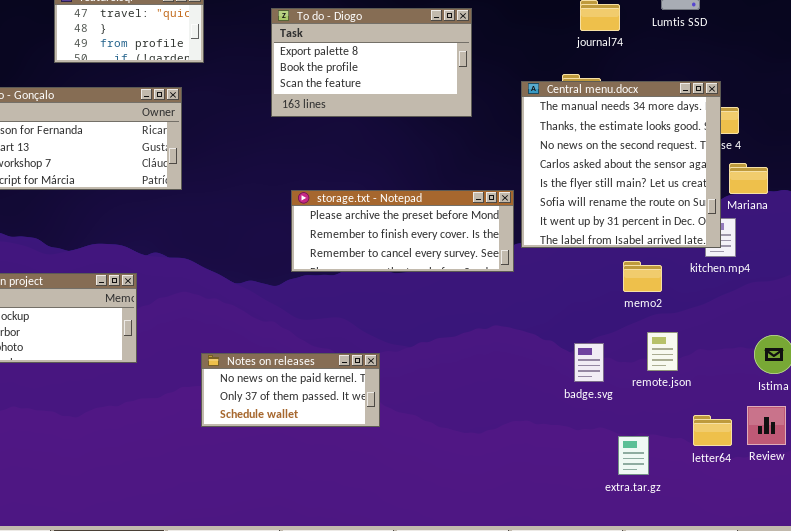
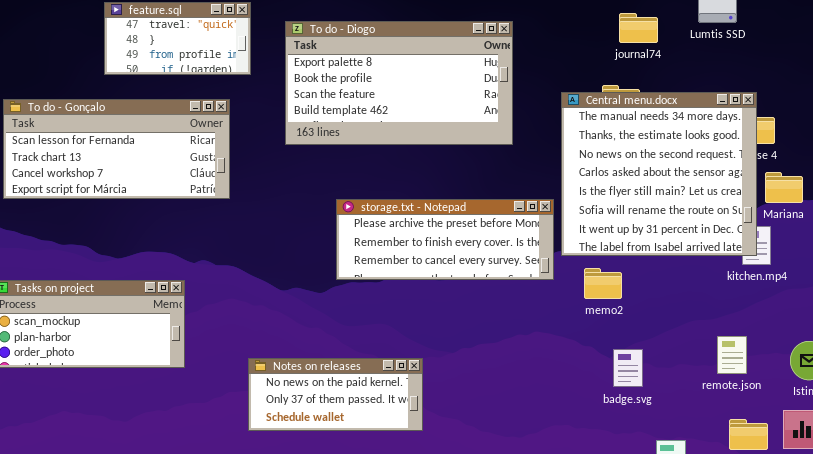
To do - Diogo: [271,8,472,117] -> [285,21,513,145], resized
memo2: [623,261,662,292] -> [584,268,622,299], moved
remote.json: [647,332,678,371] -> [717,336,747,374], moved

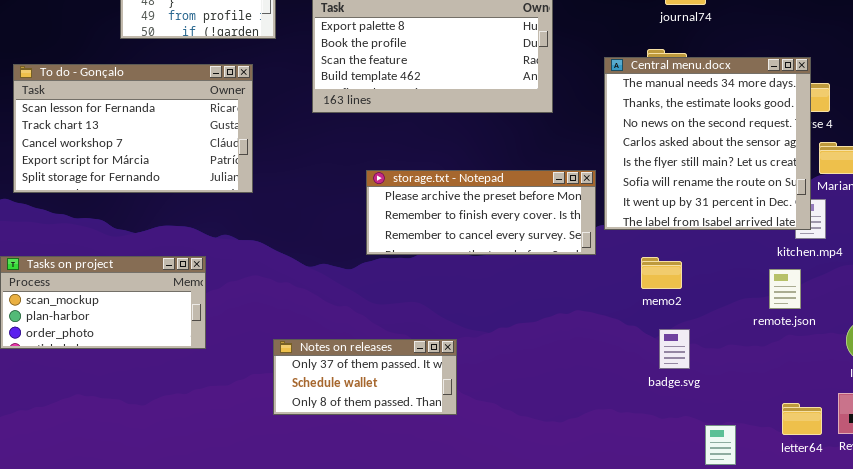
To do - Gonçalo: [3,99,230,199] -> [13,64,253,193], resized
memo2: [584,268,622,299] -> [641,257,682,289], moved
remote.json: [717,336,747,374] -> [769,269,801,309], moved
Notes on releases: [248,358,423,431] -> [273,339,457,415], scrolled down 1 row

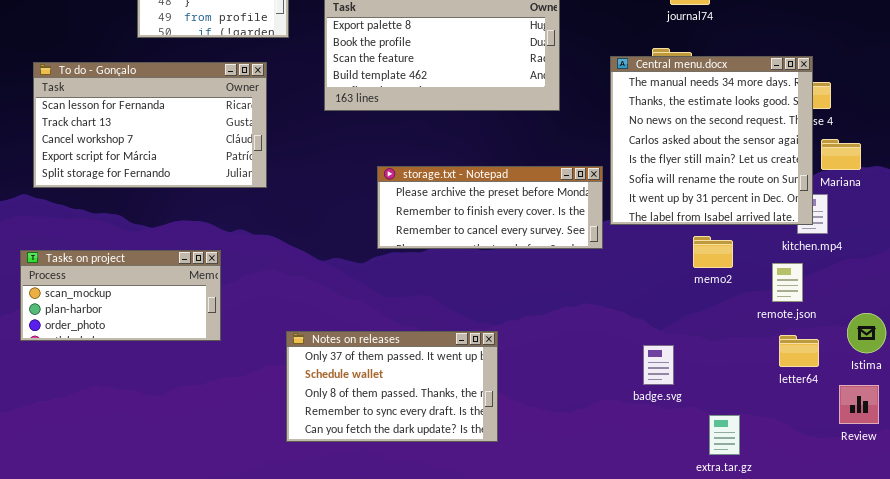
memo2: [641,257,682,289] -> [693,236,733,268], moved
badge.svg: [659,329,690,369] -> [643,345,674,385], moved
Notes on releases: [273,339,457,415] -> [286,331,498,442], resized
letter64: [782,403,822,435] -> [779,335,819,367], moved

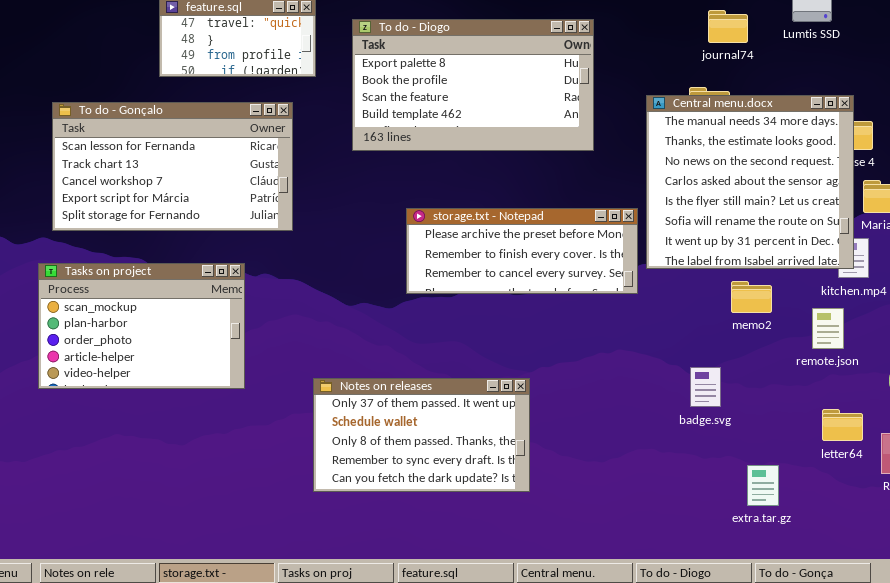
Tasks on project: [20,250,221,341] -> [38,263,245,389], resized
letter64: [779,335,819,367] -> [822,409,863,441], moved
badge.svg: [643,345,674,385] -> [690,367,721,407], moved

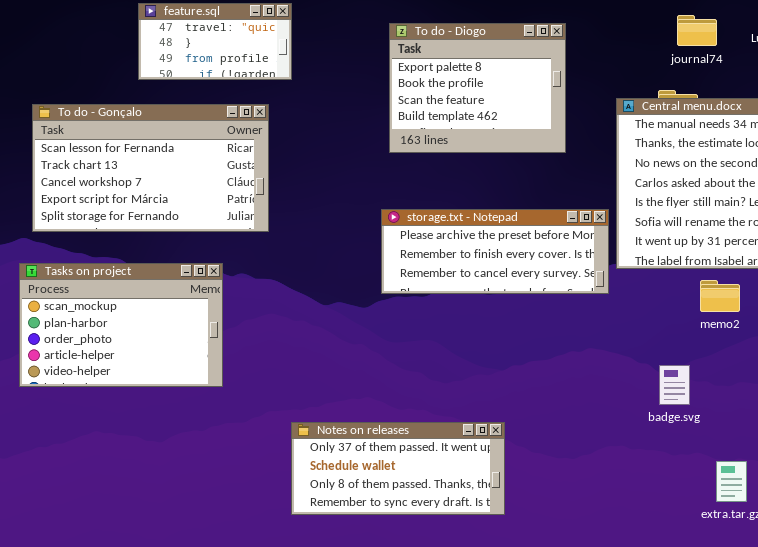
To do - Diogo: [352,19,594,151] -> [389,23,566,153], resized
Notes on releases: [313,378,530,492] -> [291,422,505,515], moved, resized

